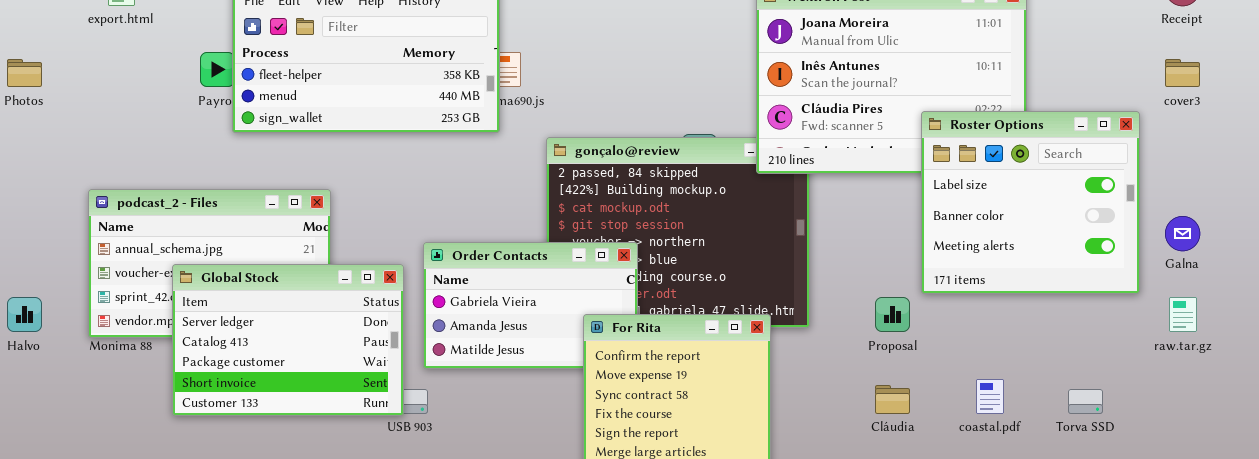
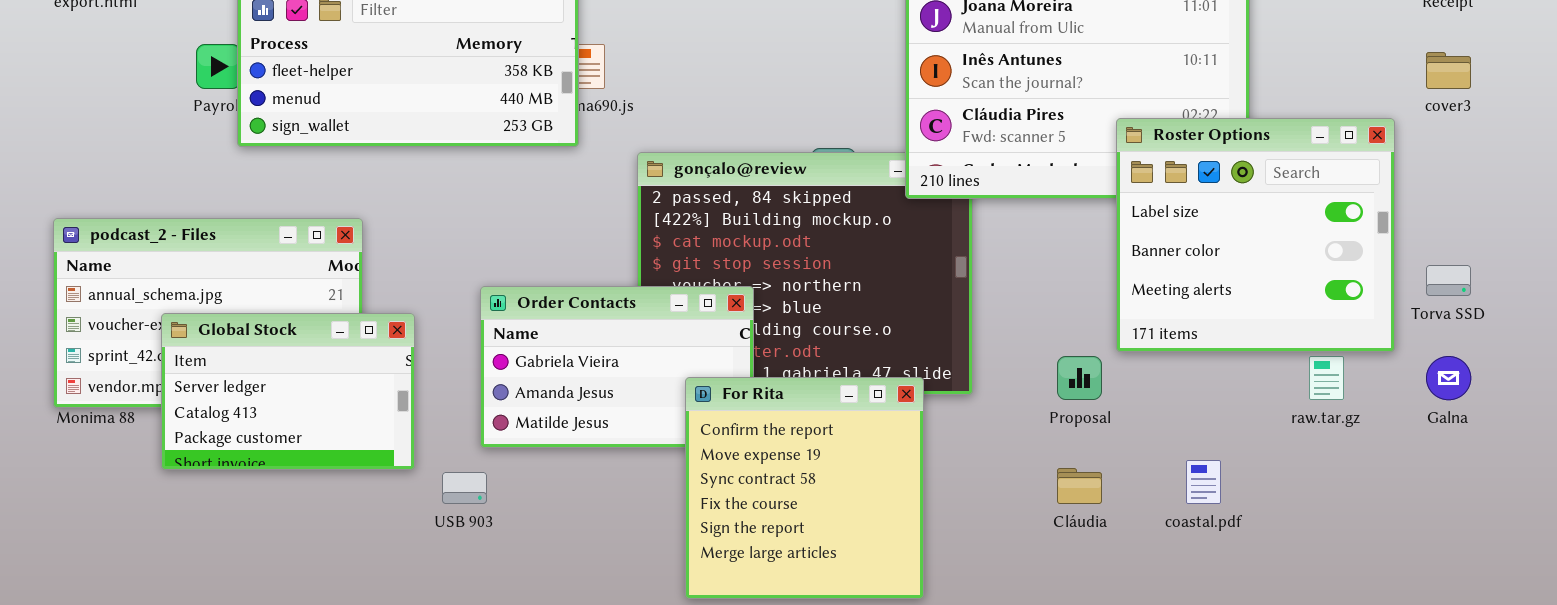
Galna: [1165,216,1200,251] -> [1426,356,1471,400], moved
Global Stock: [172,264,404,416] -> [161,313,415,470], resized
raw.tar.gz: [1169,297,1197,332] -> [1309,356,1344,400], moved
Torva SSD: [1068,389,1103,414] -> [1426,265,1471,296], moved

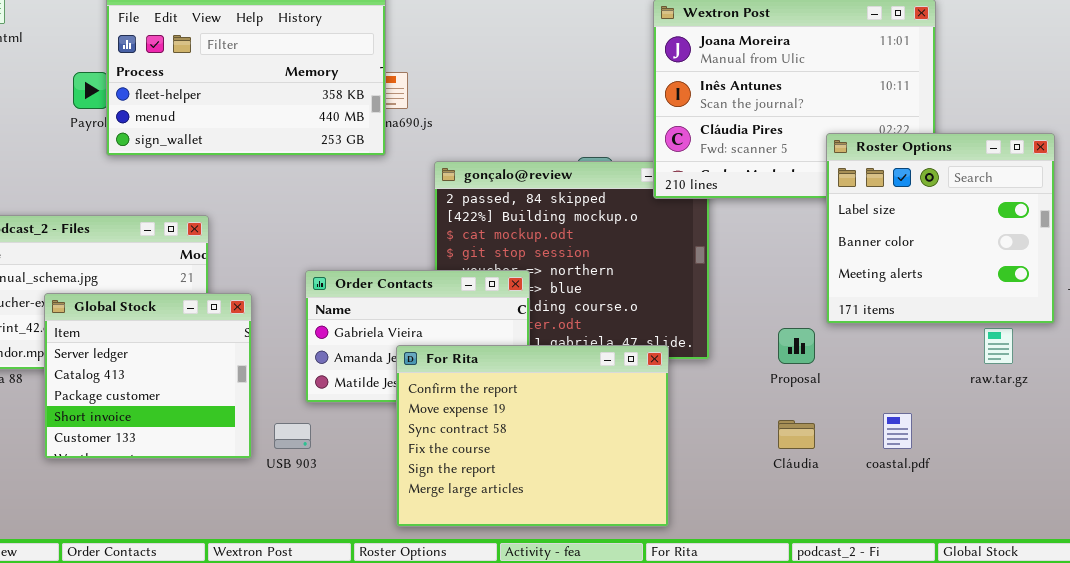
Global Stock: [161,313,415,470] -> [44,293,252,459], resized
For Rita: [685,377,924,599] -> [396,345,669,527], resized

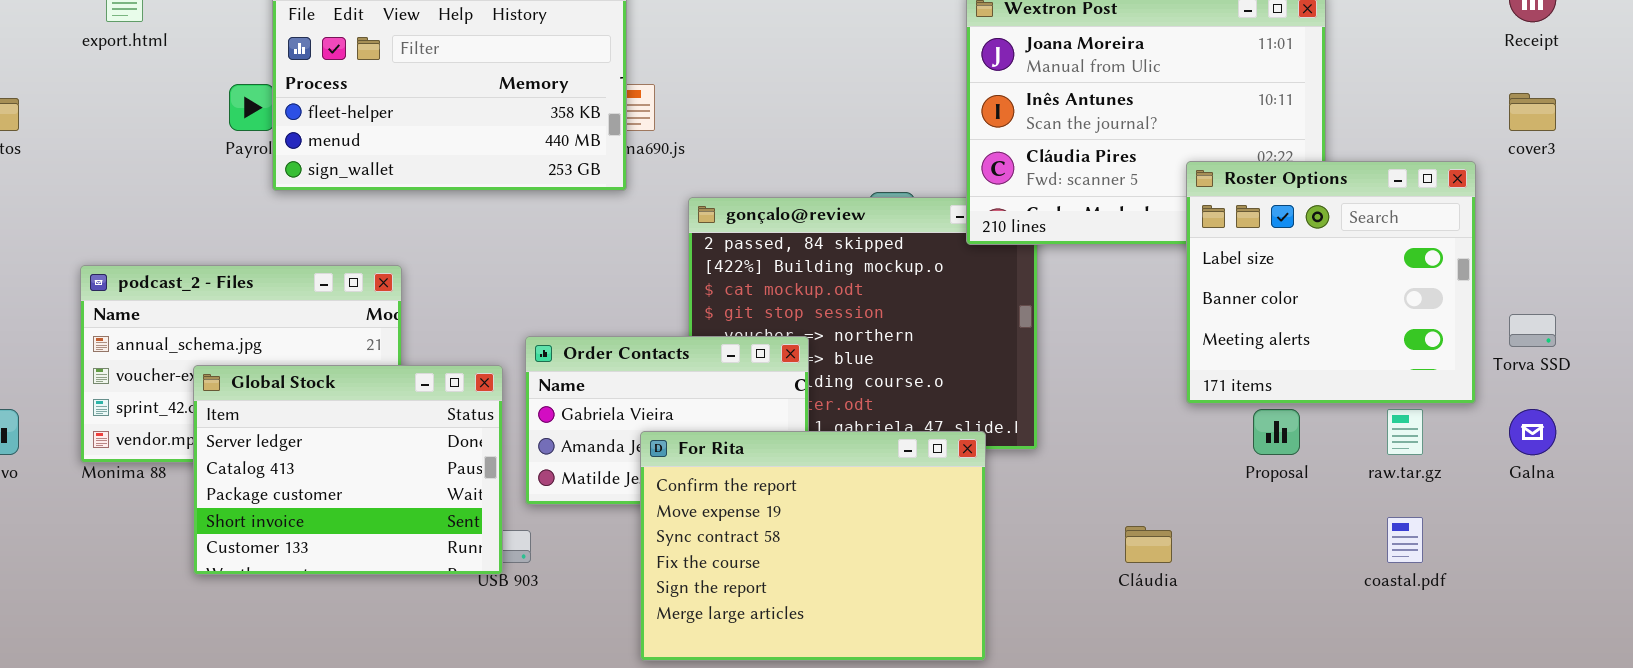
Global Stock: [44,293,252,459] -> [193,365,503,575], resized
Proposal: [778,328,815,364] -> [1253,409,1300,455], moved
coastal.pdf: [883,413,912,449] -> [1387,517,1423,563], moved

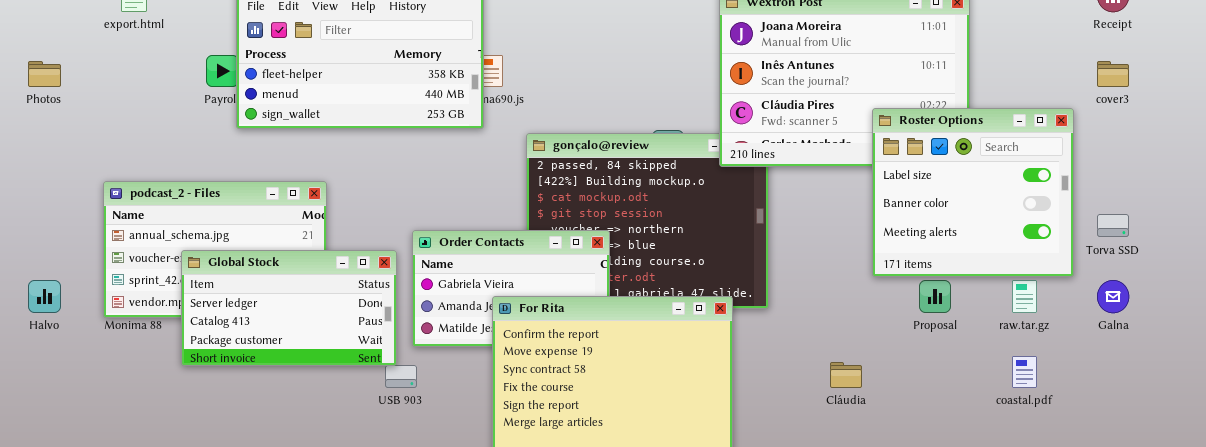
Global Stock: [193,365,503,575] -> [181,250,397,366], resized

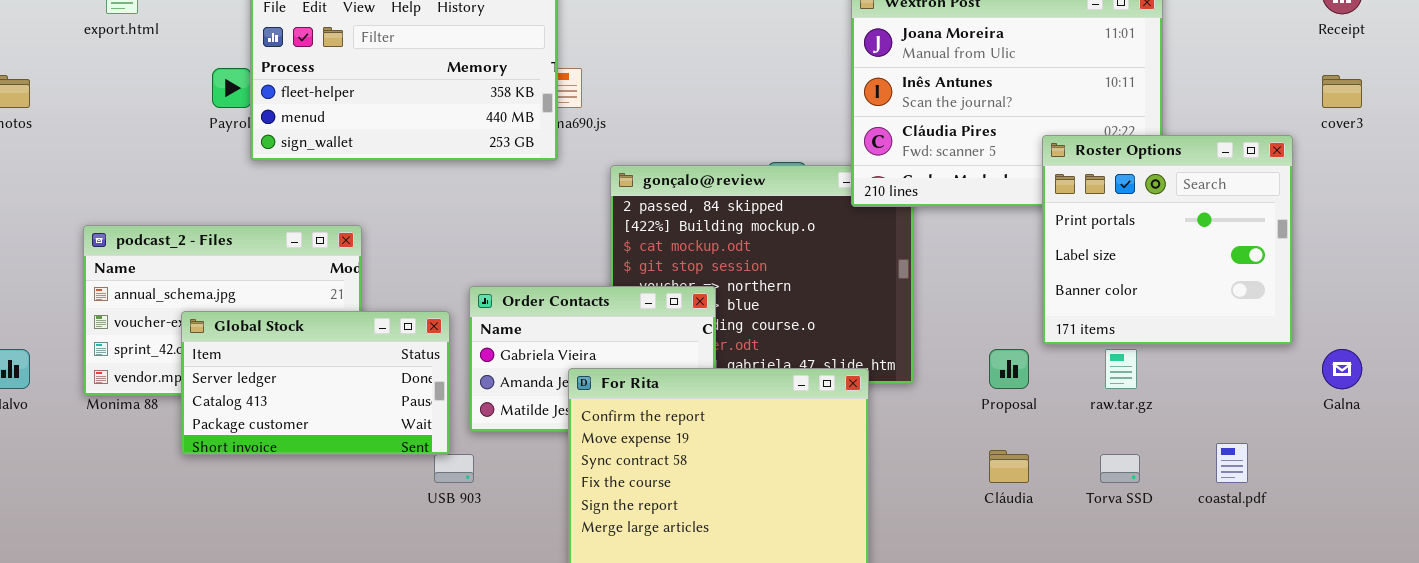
Roster Options: [872,108,1074,277] -> [1042,135,1293,345], scrolled up 1 row
Torva SSD: [1097,214,1129,237] -> [1100,454,1140,483], moved
Proposal: [919,280,951,313] -> [989,349,1029,389], moved
raw.tar.gz: [1012,280,1037,313] -> [1105,349,1137,389], moved

